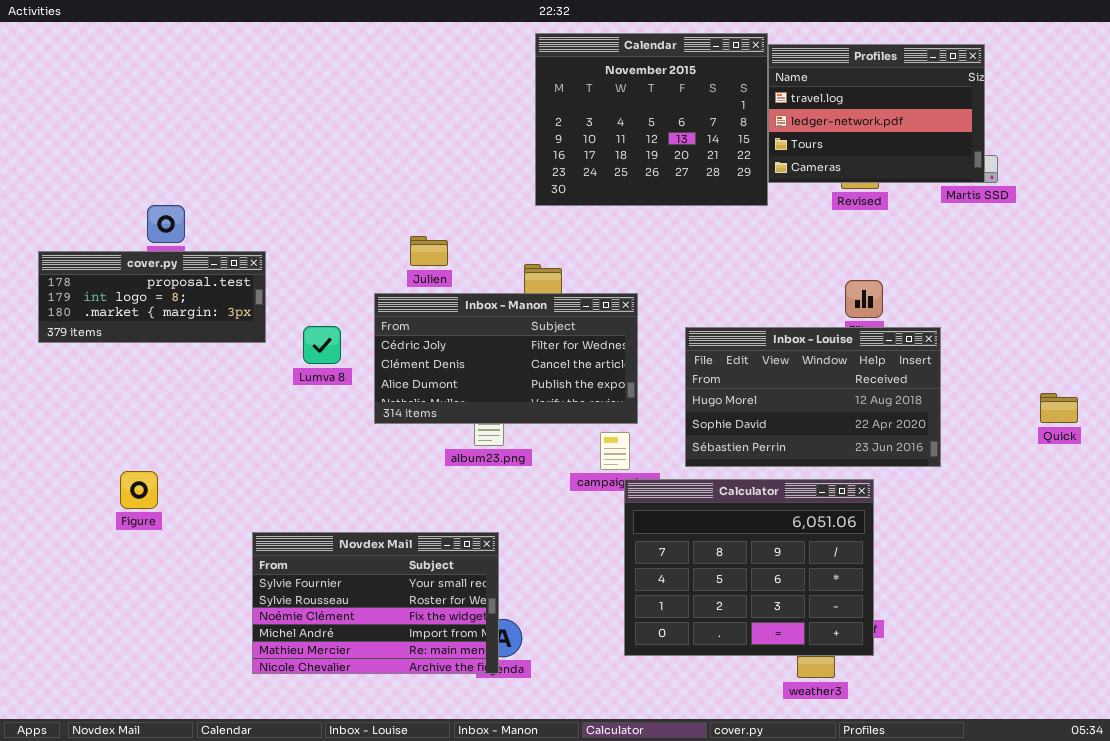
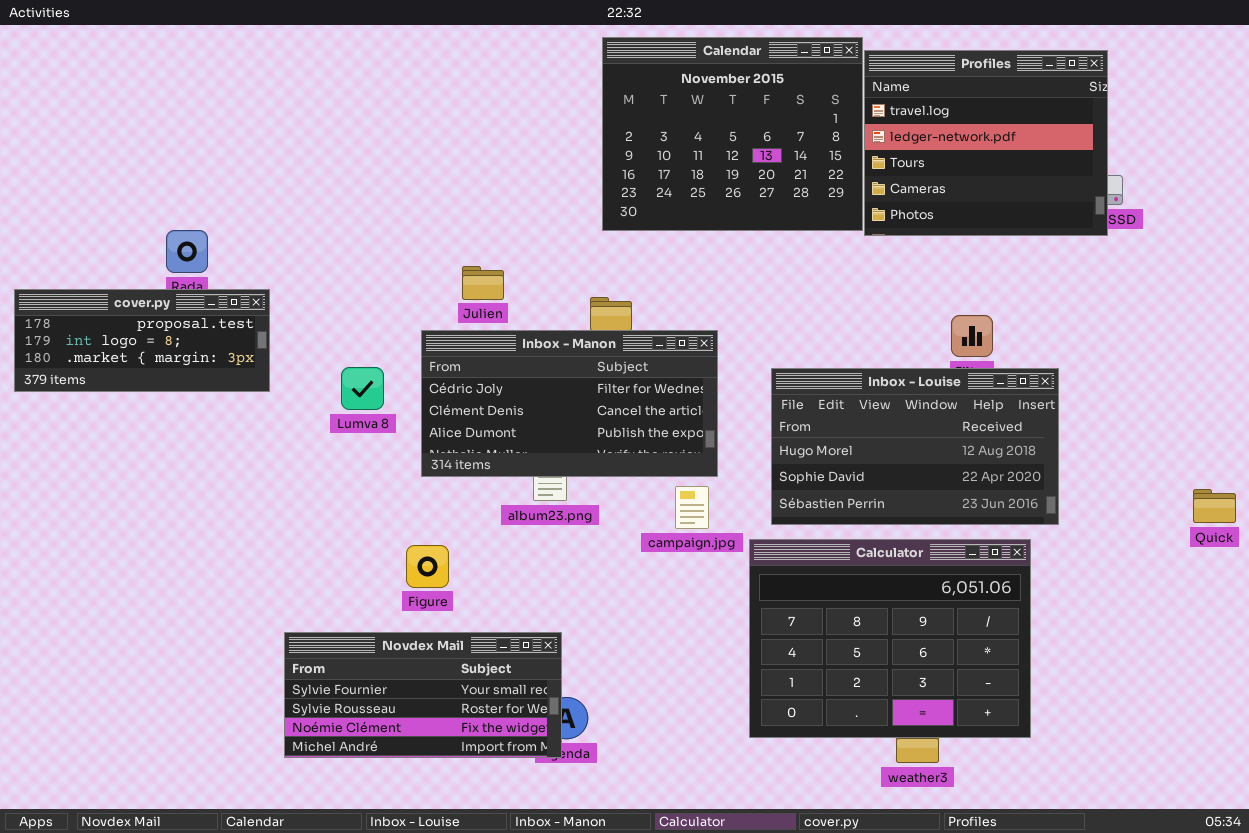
Profiles: [768,44,985,183] -> [864,50,1108,236], resized
cover.py: [38,251,266,343] -> [14,289,270,392], moved
Quick: [1040,393,1078,423] -> [1193,489,1236,523], moved
Figure: [120,471,158,509] -> [406,545,449,588], moved
Calculator: [624,479,874,656] -> [749,539,1031,738], moved
Novdex Mail: [252,532,499,674] -> [284,632,562,758], resized

